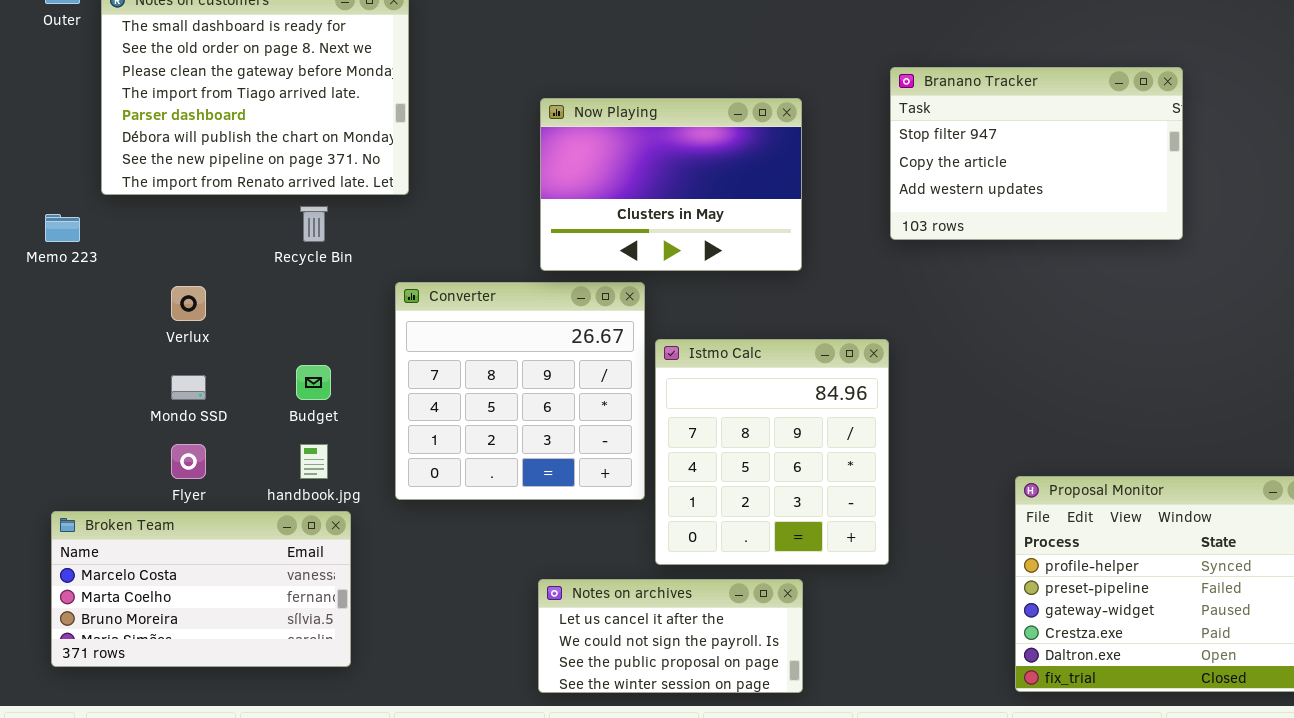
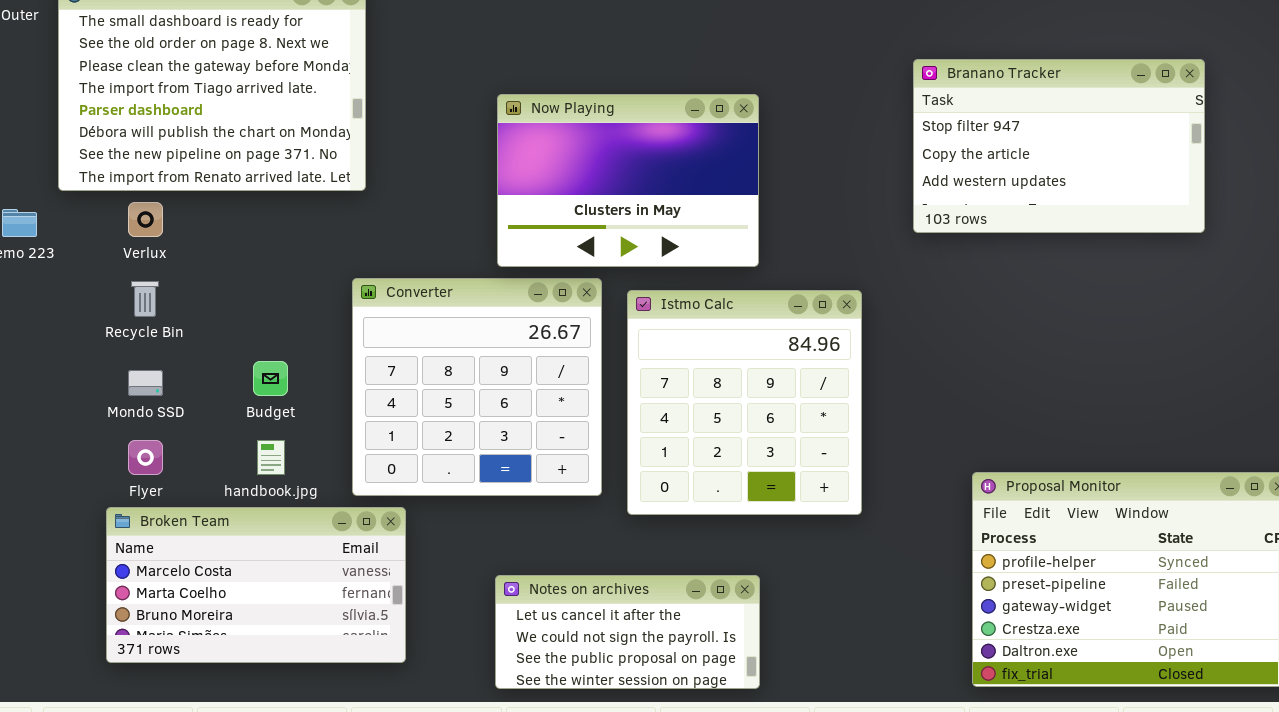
Branano Tracker: [890,67,1183,240] -> [913,59,1205,233], moved
Recycle Bin: [300,206,328,242] -> [131,281,159,317], moved
Verlux: [171,286,206,321] -> [128,202,163,237], moved
Istmo Calc: [655,339,889,565] -> [627,290,862,515], moved
Broken Team: [51,511,351,667] -> [106,507,406,663], moved

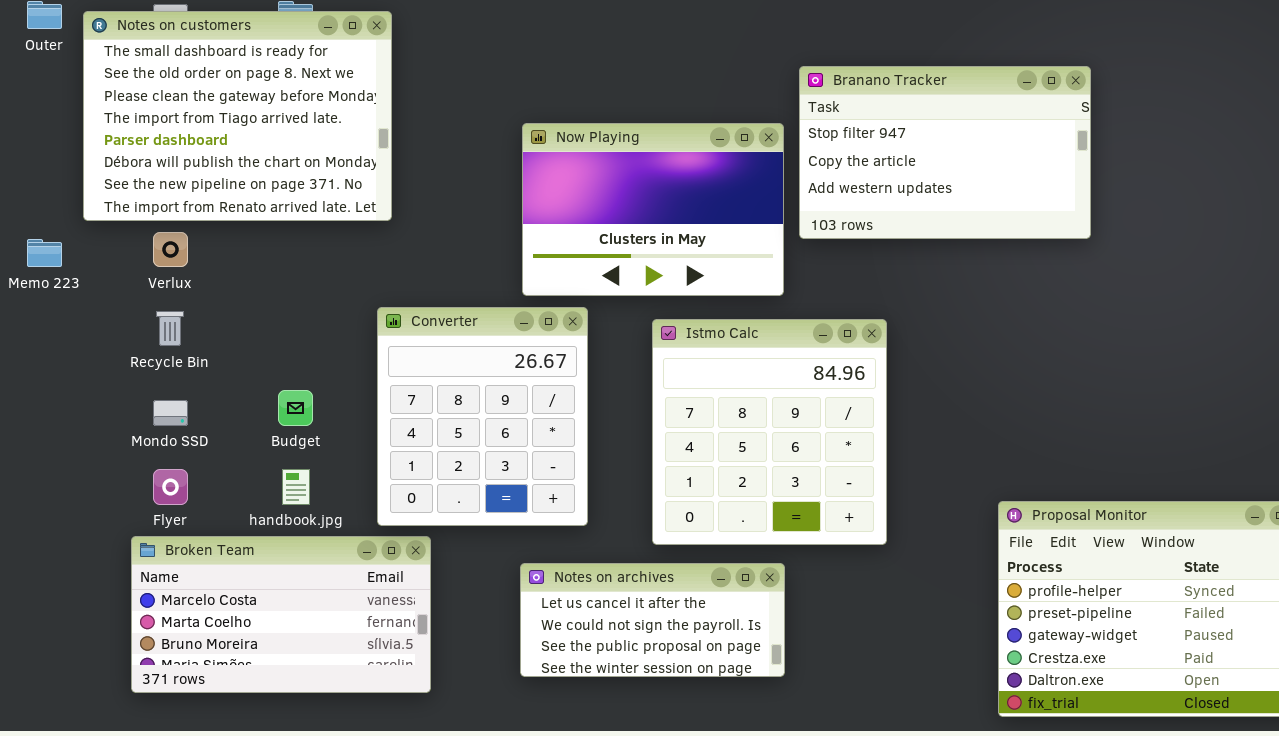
Branano Tracker: [913,59,1205,233] -> [799,66,1091,239], moved
Converter: [352,278,602,496] -> [377,307,588,526], resized
Notes on archives: [495,575,760,689] -> [520,563,785,677], moved

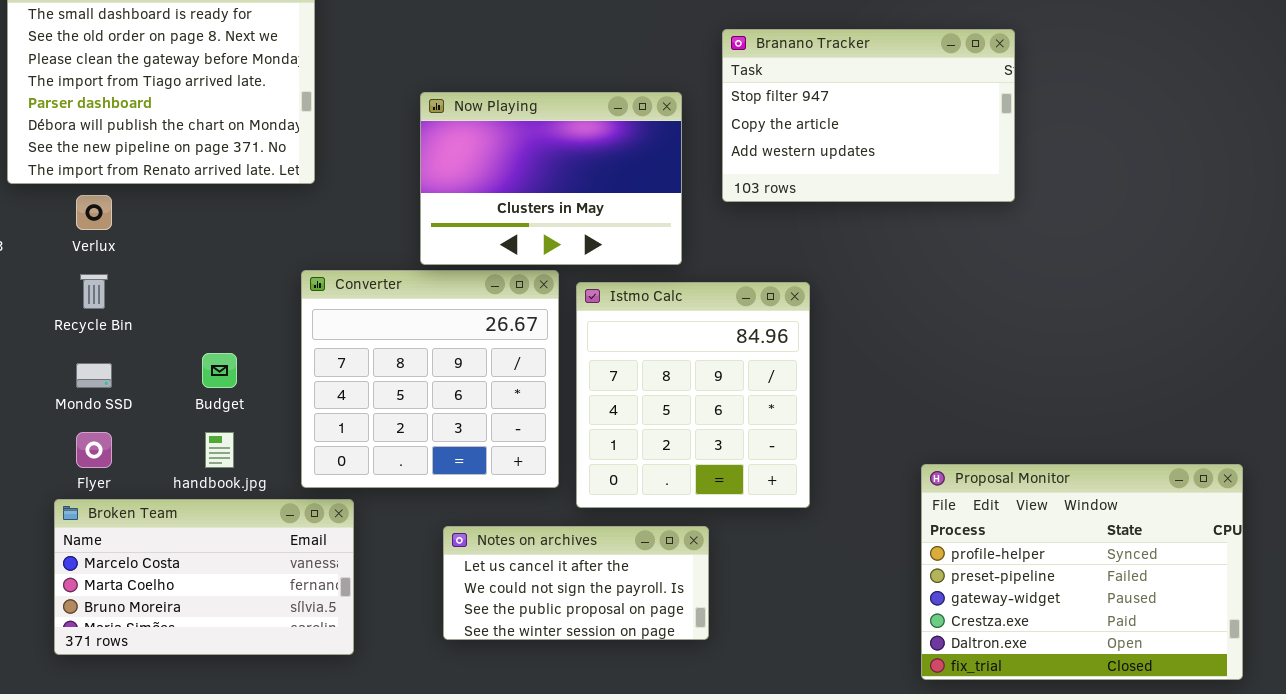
Now Playing: [522,123,784,296] -> [420,92,682,265], moved
Converter: [377,307,588,526] -> [301,270,559,488], resized

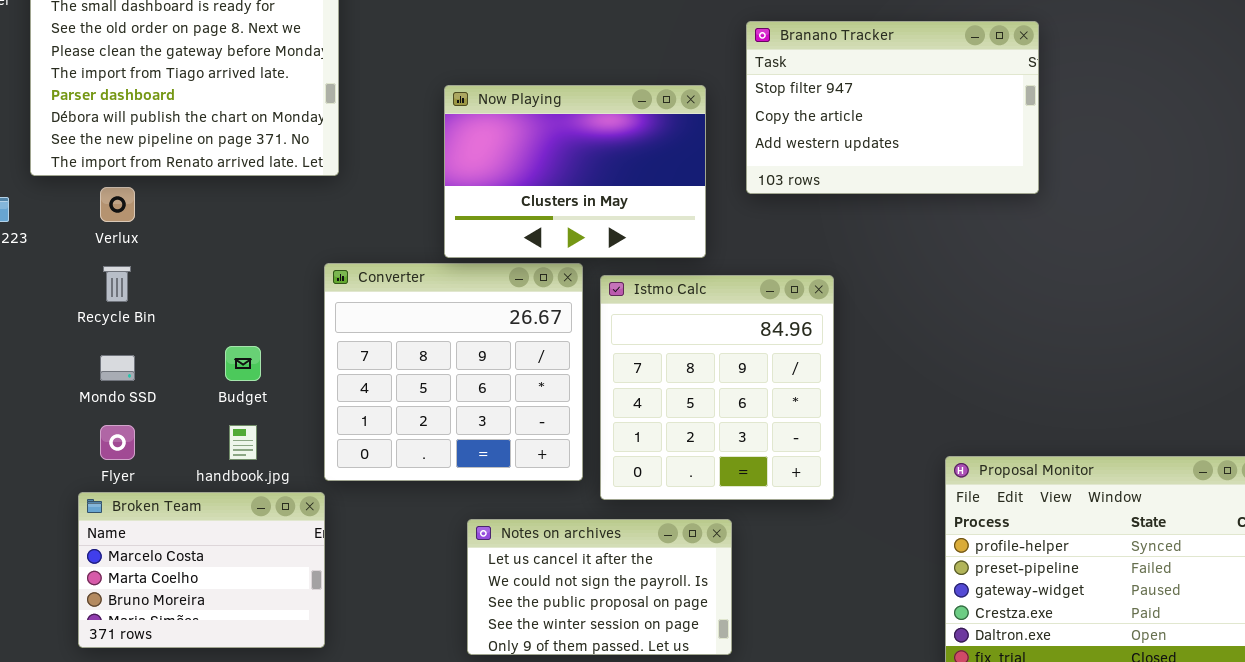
Broken Team: [54,499,354,655] -> [78,492,325,648], resized
Notes on archives: [443,526,709,640] -> [467,519,732,655], resized

